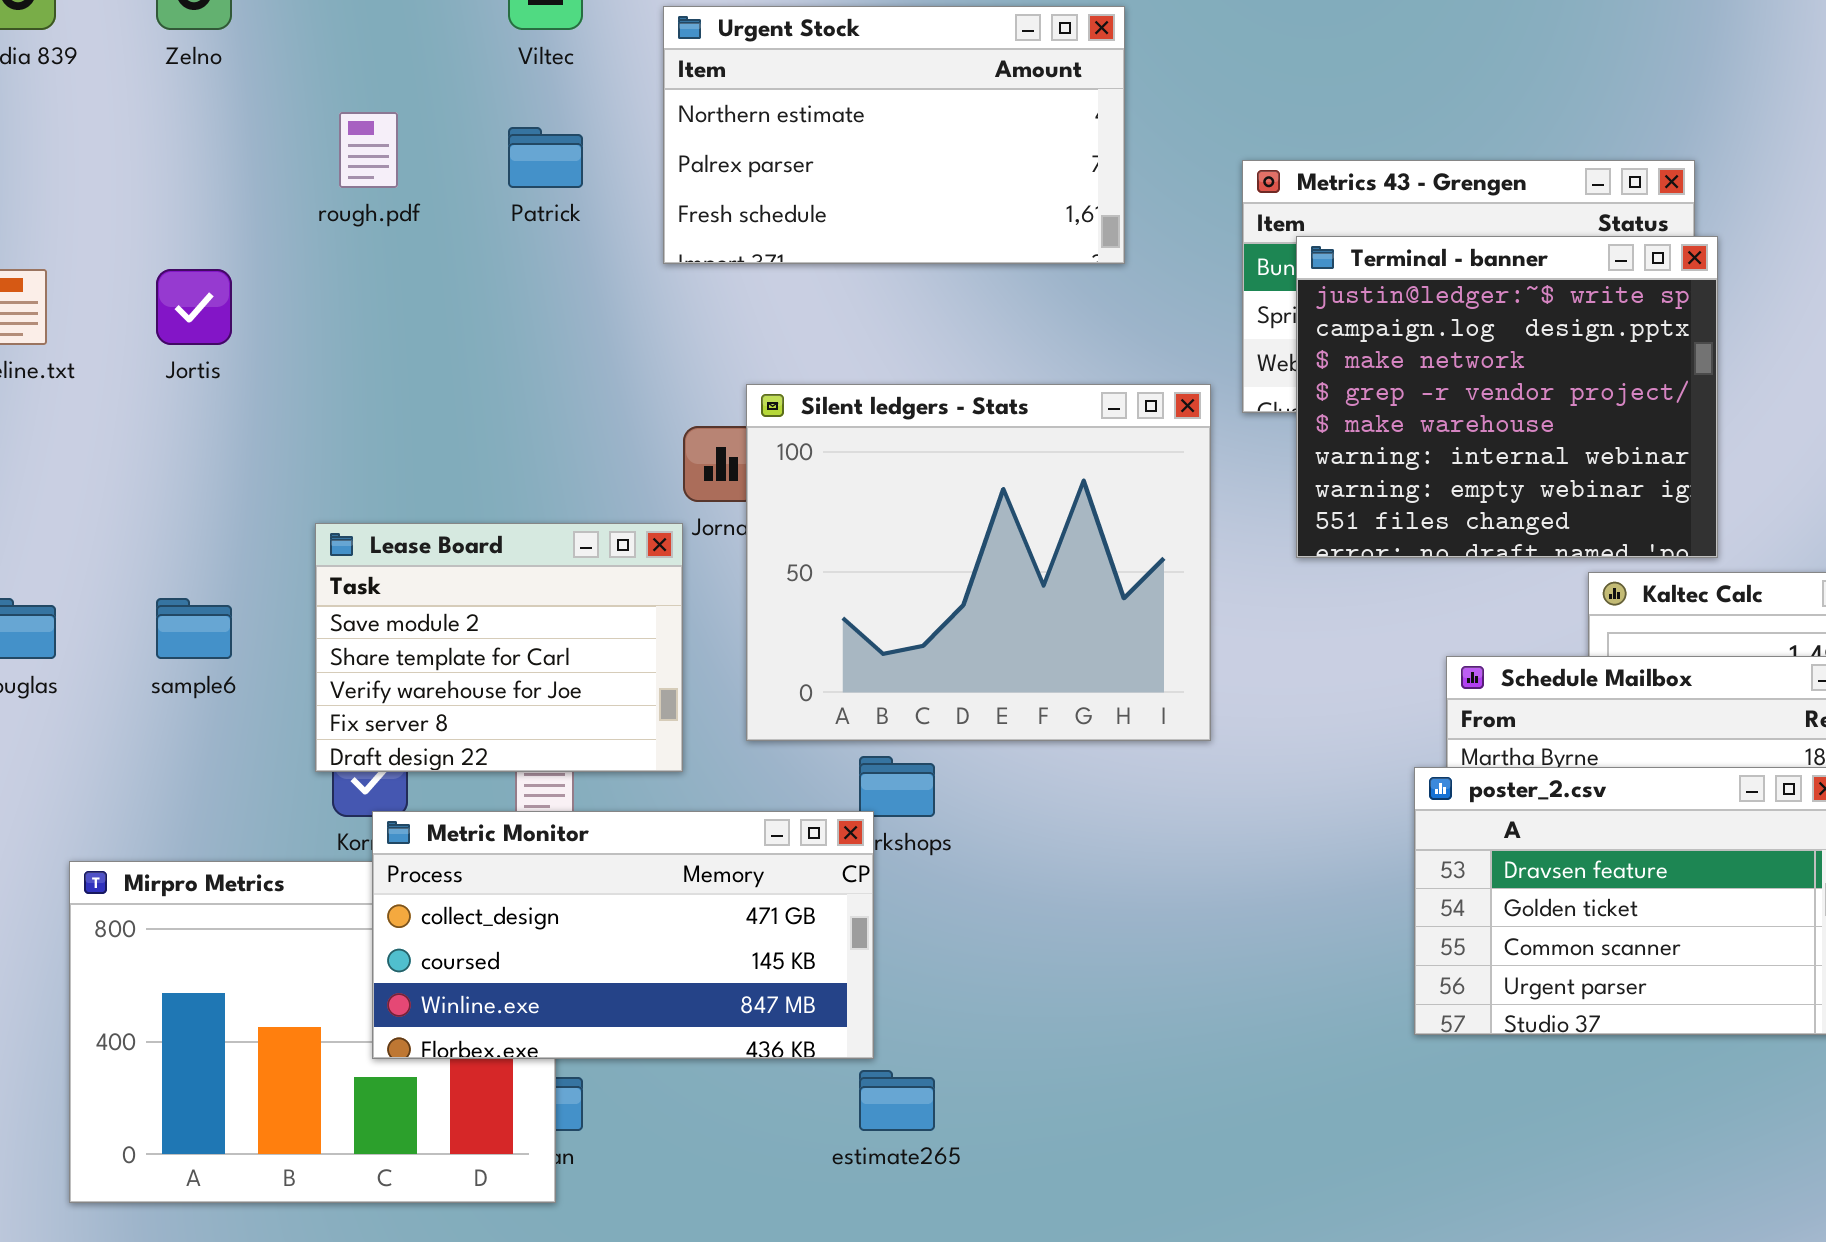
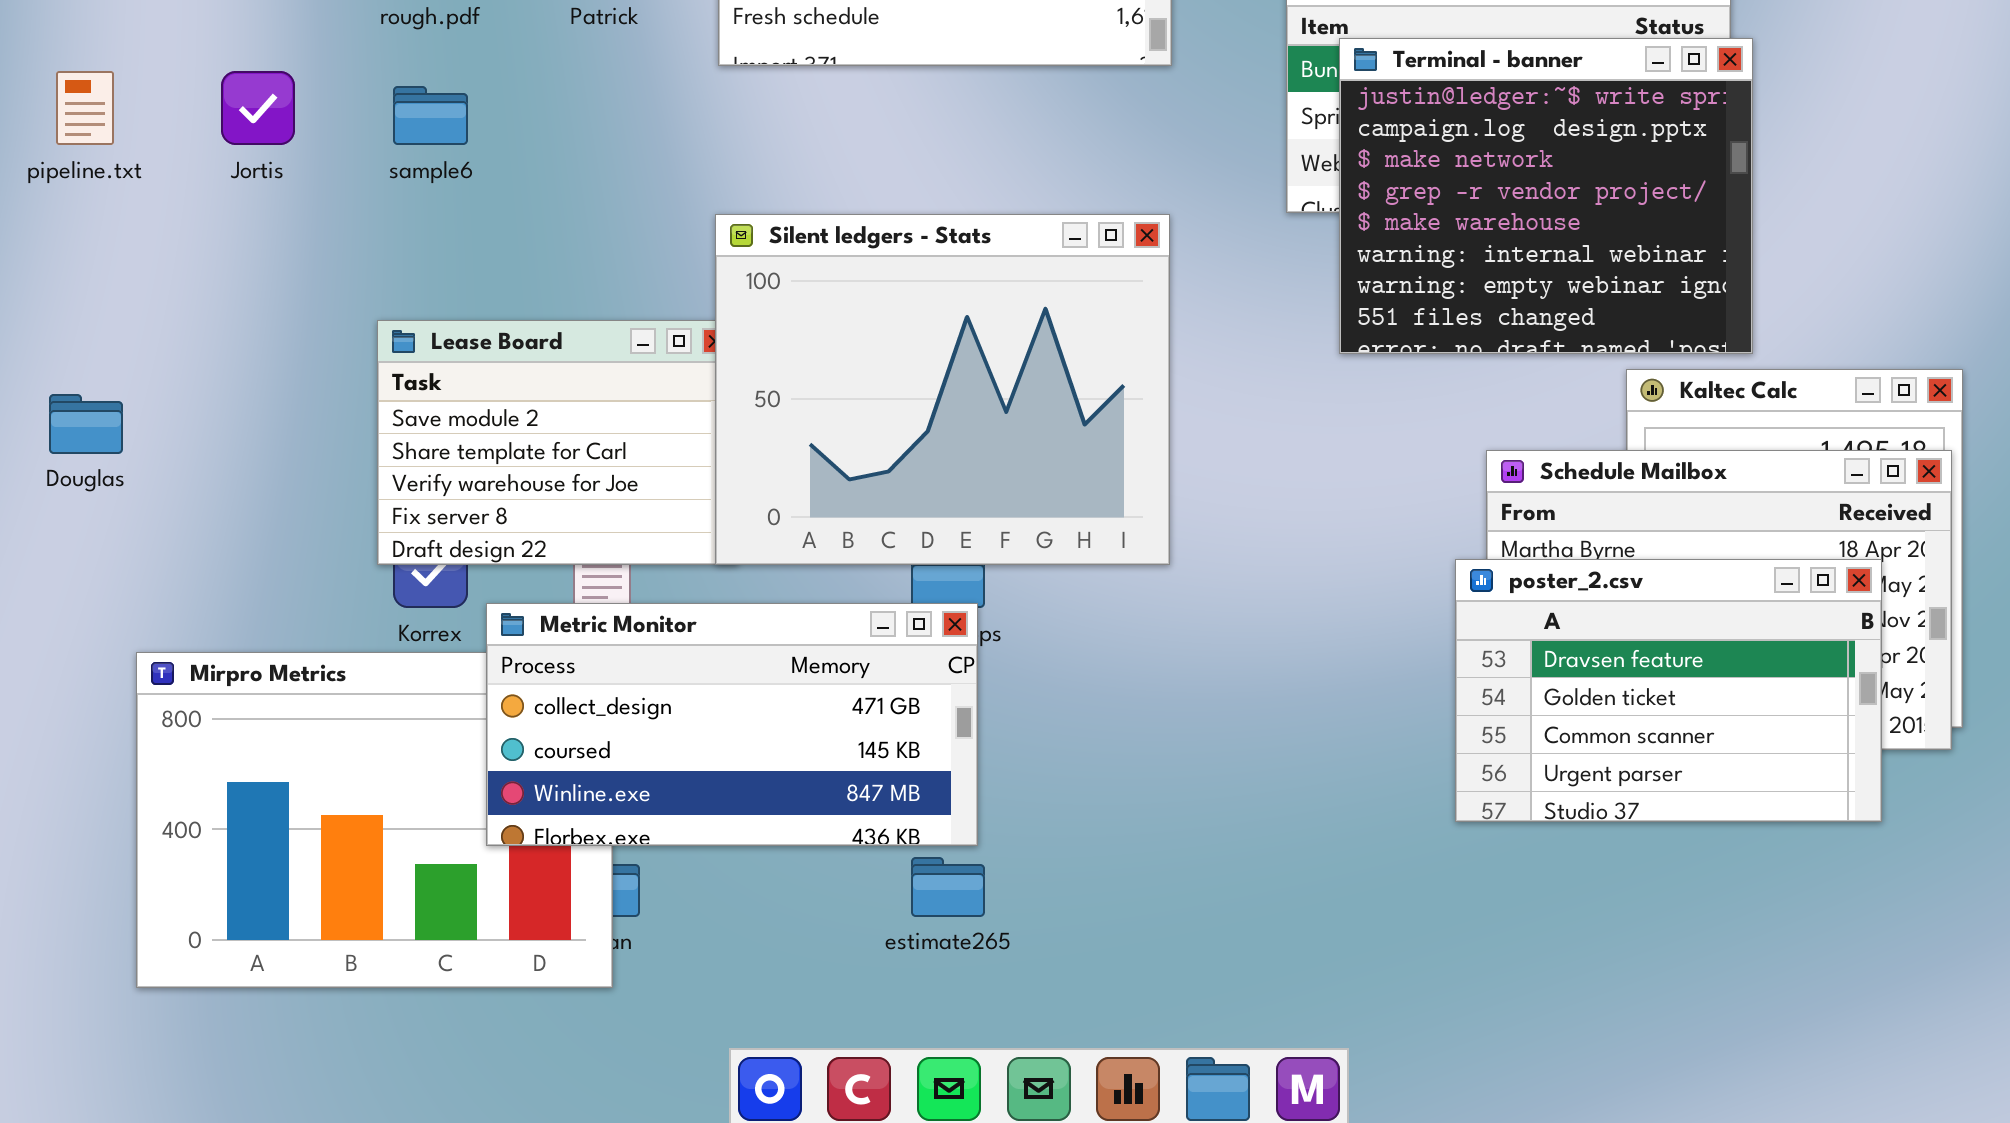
Silent ledgers - Stats: [746,384,1211,741] -> [715,214,1170,565], moved
sample6: [156,598,232,659] -> [393,86,468,145], moved
Metric Monitor: [372,811,874,1059] -> [486,603,978,846], moved

